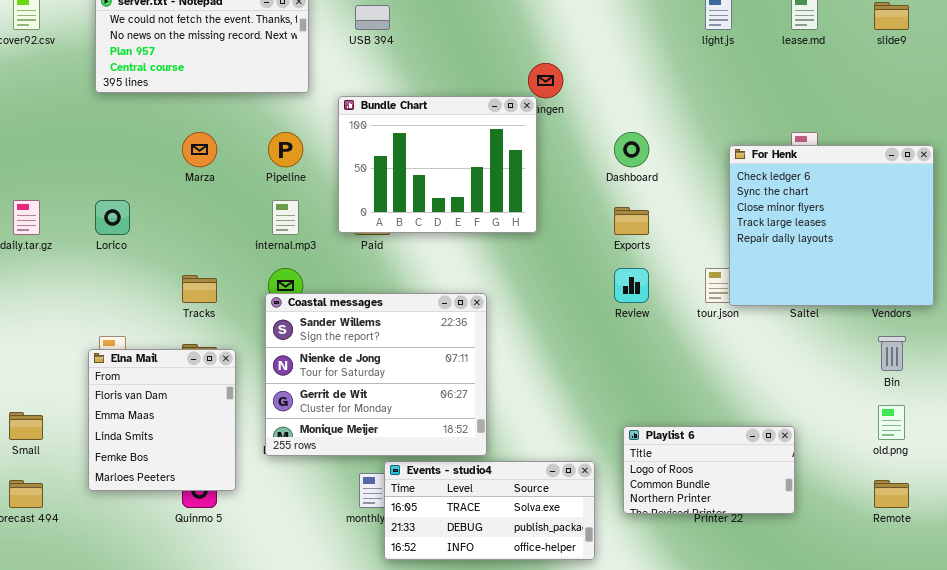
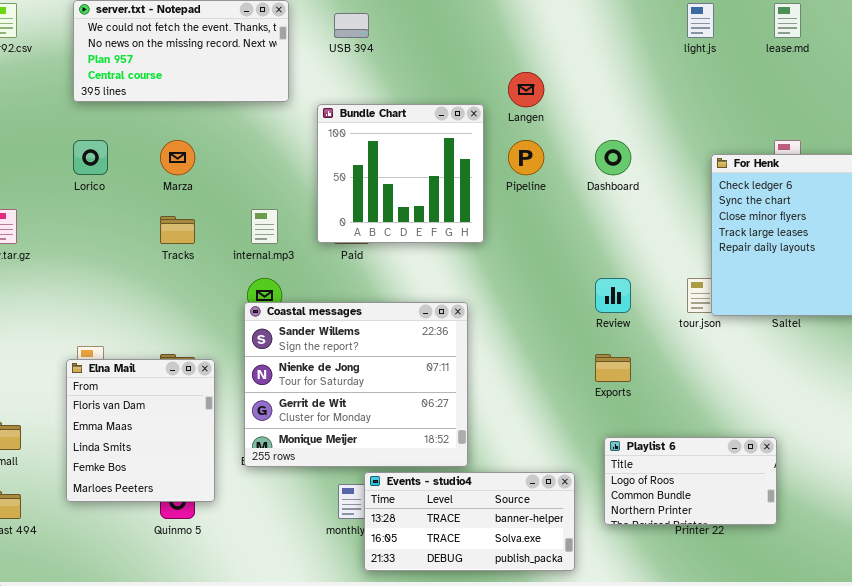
Bundle Chart: [338,96,537,233] -> [317,104,484,243], resized
Pipeline: [268,132,303,167] -> [508,140,544,175], moved
Lorico: [95,200,130,235] -> [73,140,108,175], moved
Exports: [614,207,649,235] -> [595,354,631,382], moved
Tracks: [182,275,217,303] -> [160,216,195,244], moved
Events - studio4: [384,461,595,560] -> [364,472,575,571], scrolled up 1 row

